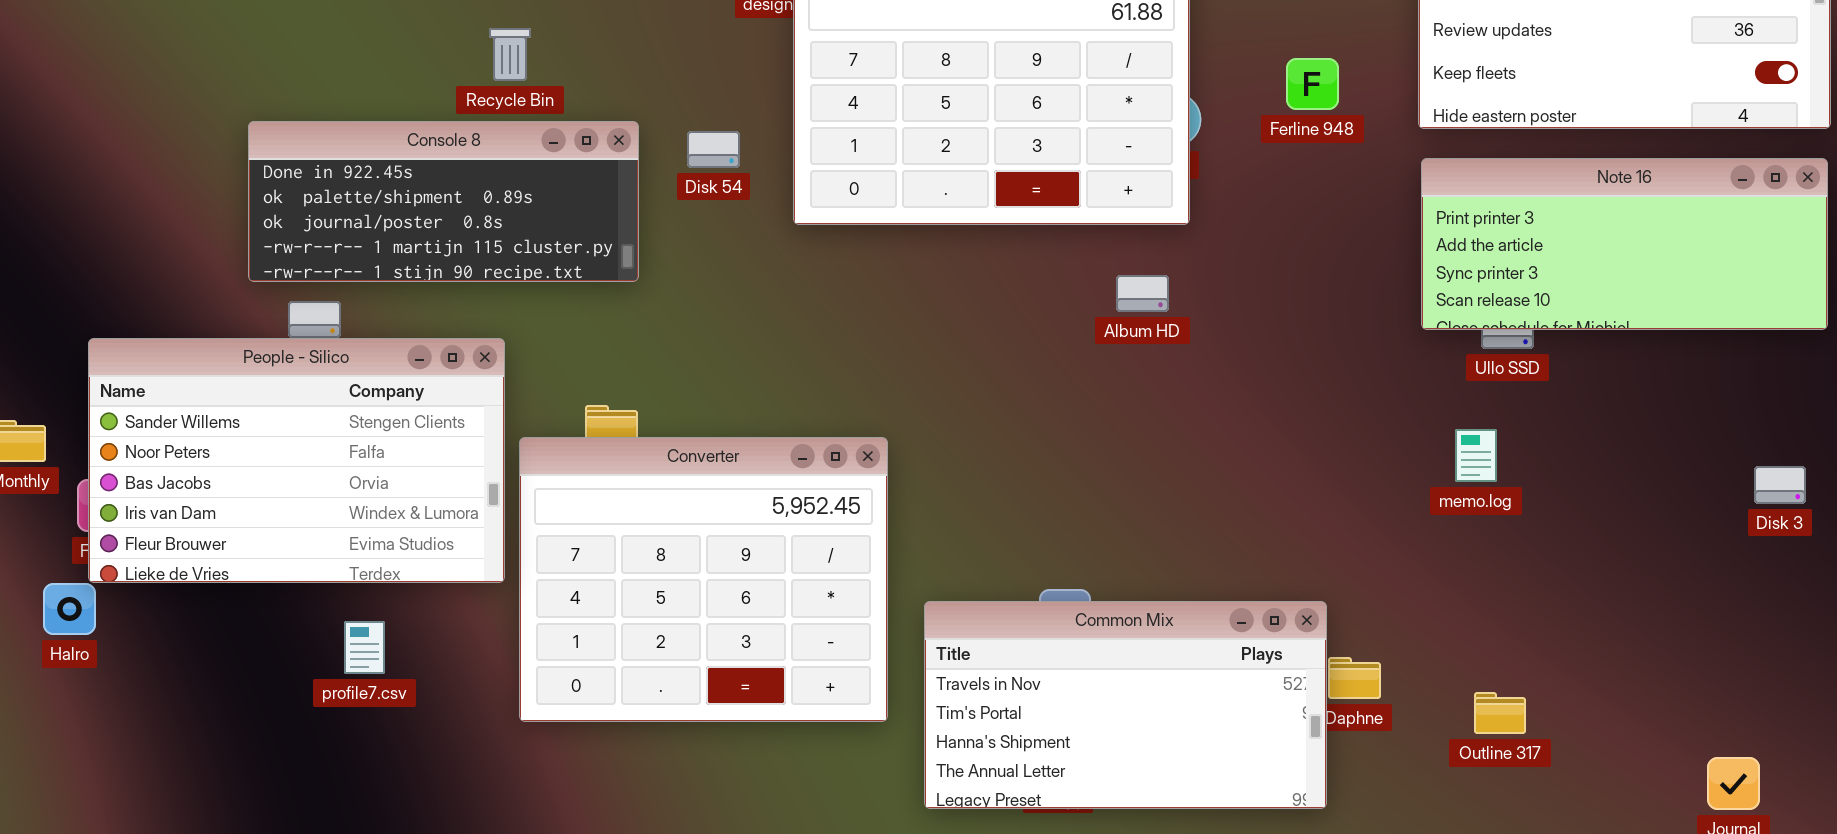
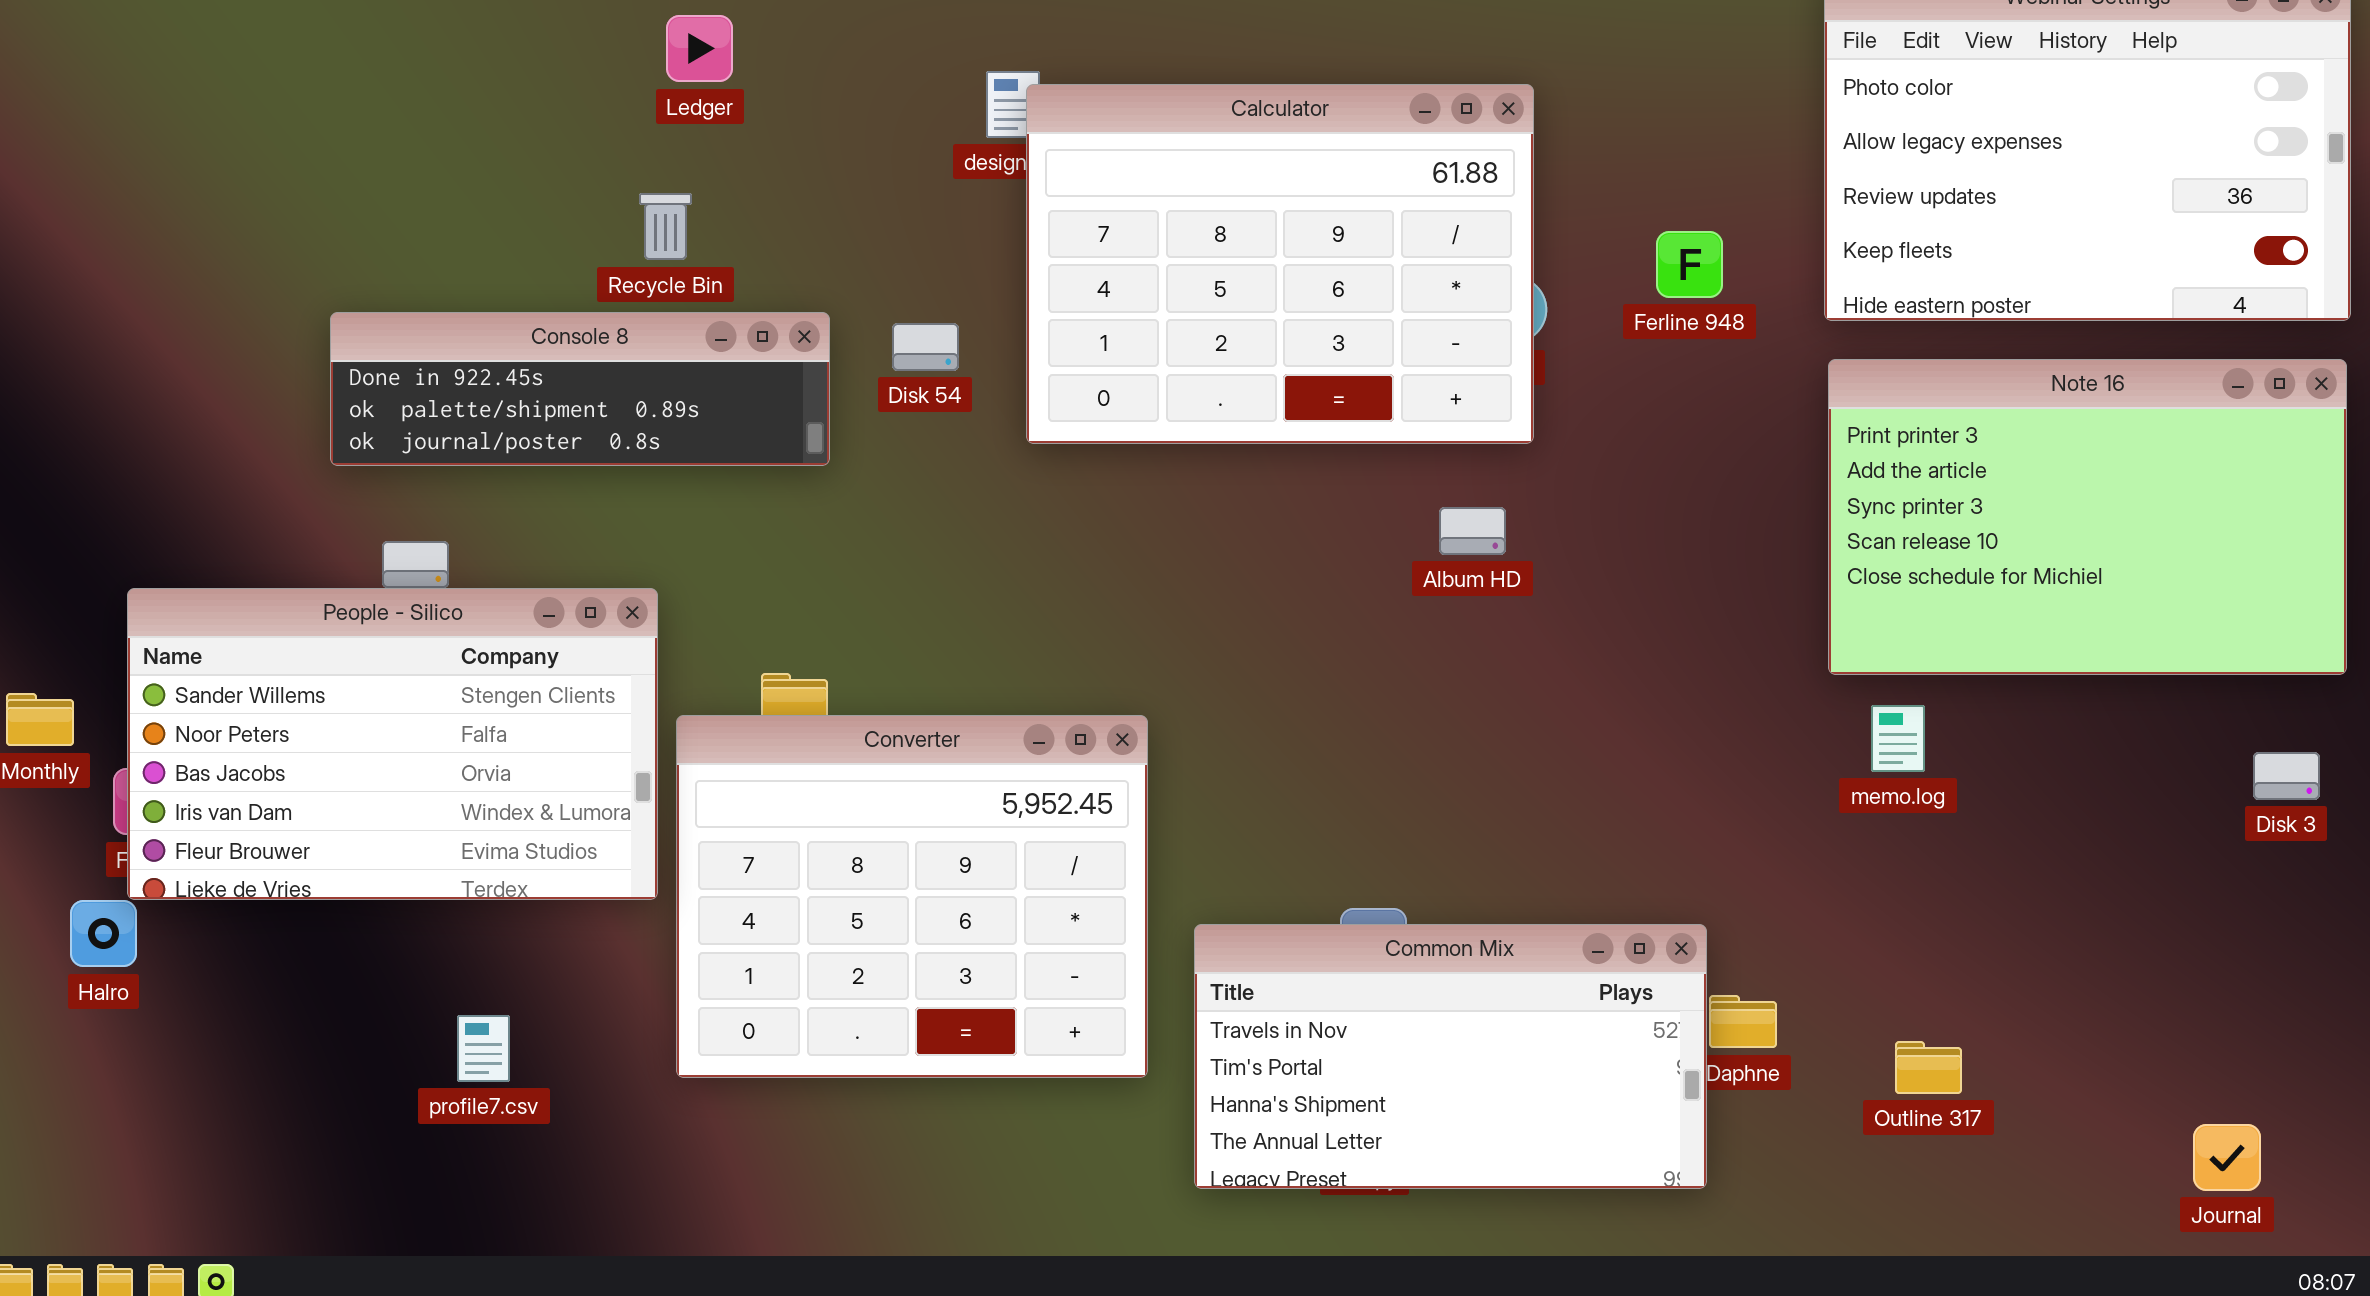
Console 8: [248,121,639,282] -> [330,312,830,466], resized
Note 16: [1421,158,1828,330] -> [1828,359,2347,675], resized
profile7.csv: [344,621,385,674] -> [457,1015,510,1082], moved

